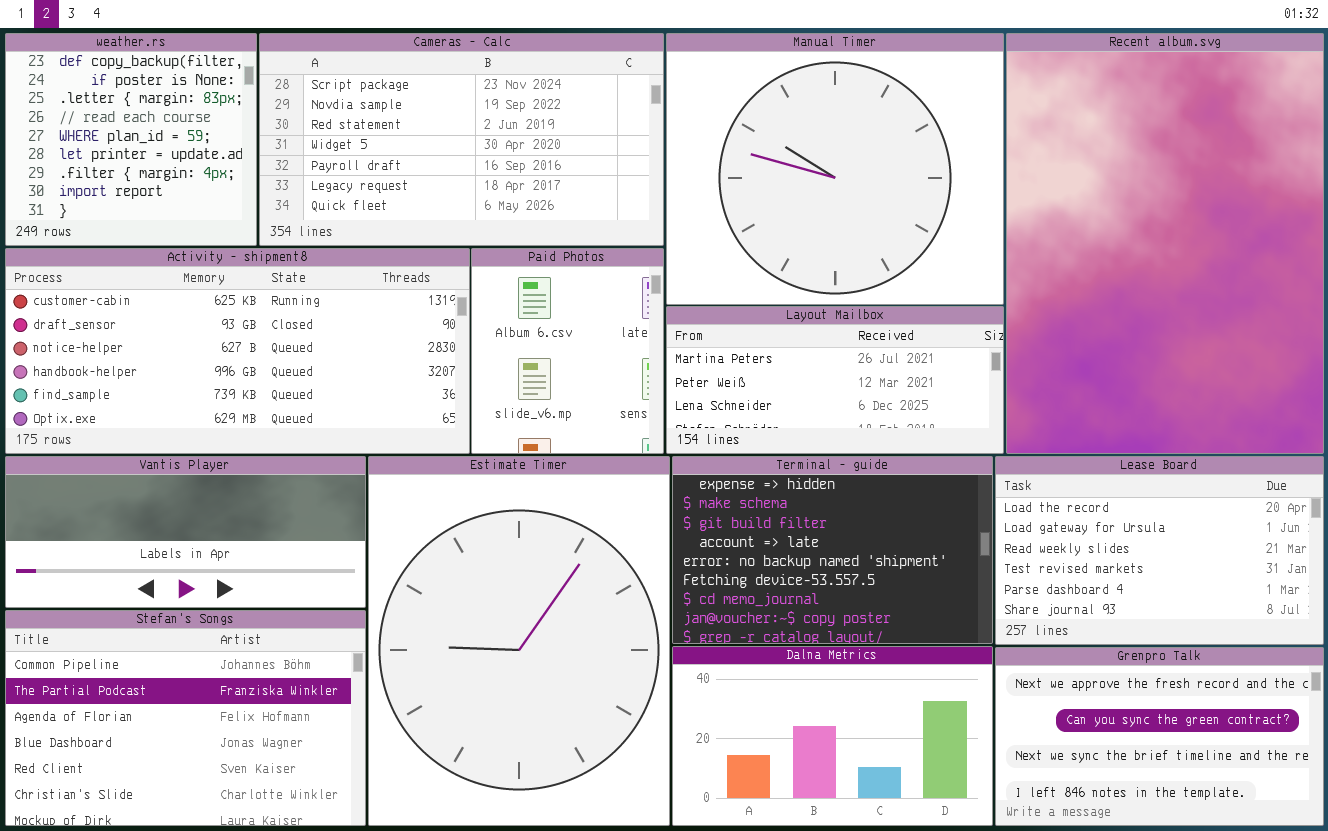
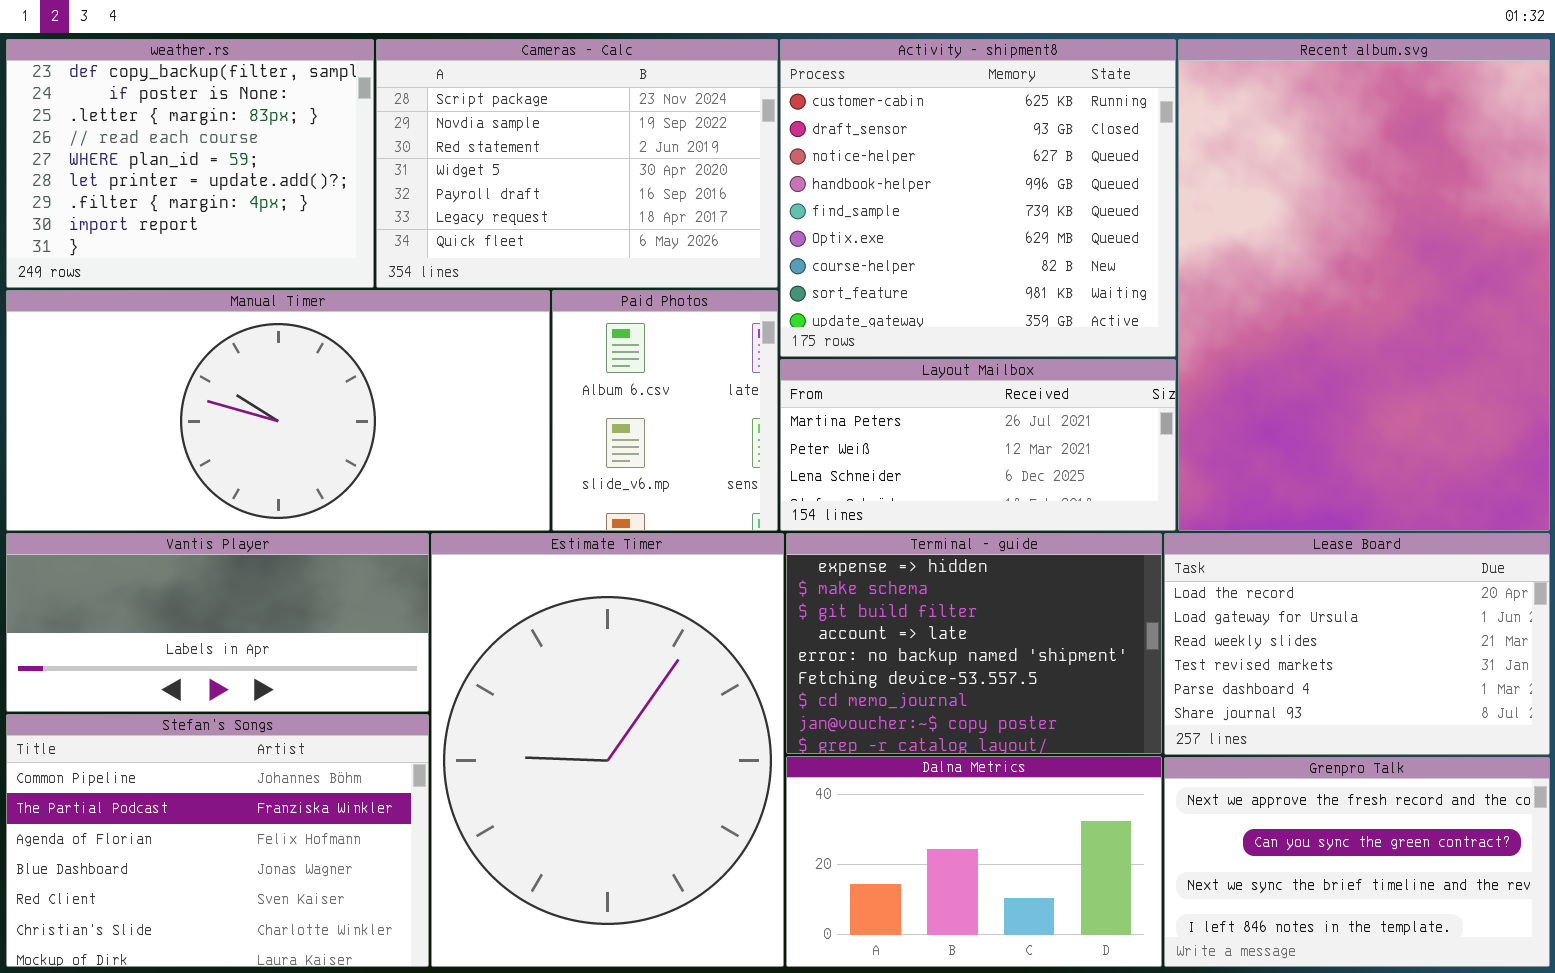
weather.rs: [5,33,257,246] -> [6,39,374,288], resized
Cameras - Calc: [259,33,664,246] -> [376,39,778,288], resized
Manual Timer: [666,33,1004,305] -> [6,290,550,531], moved, resized
Activity - shipment8: [5,248,470,454] -> [780,39,1176,357], moved, resized

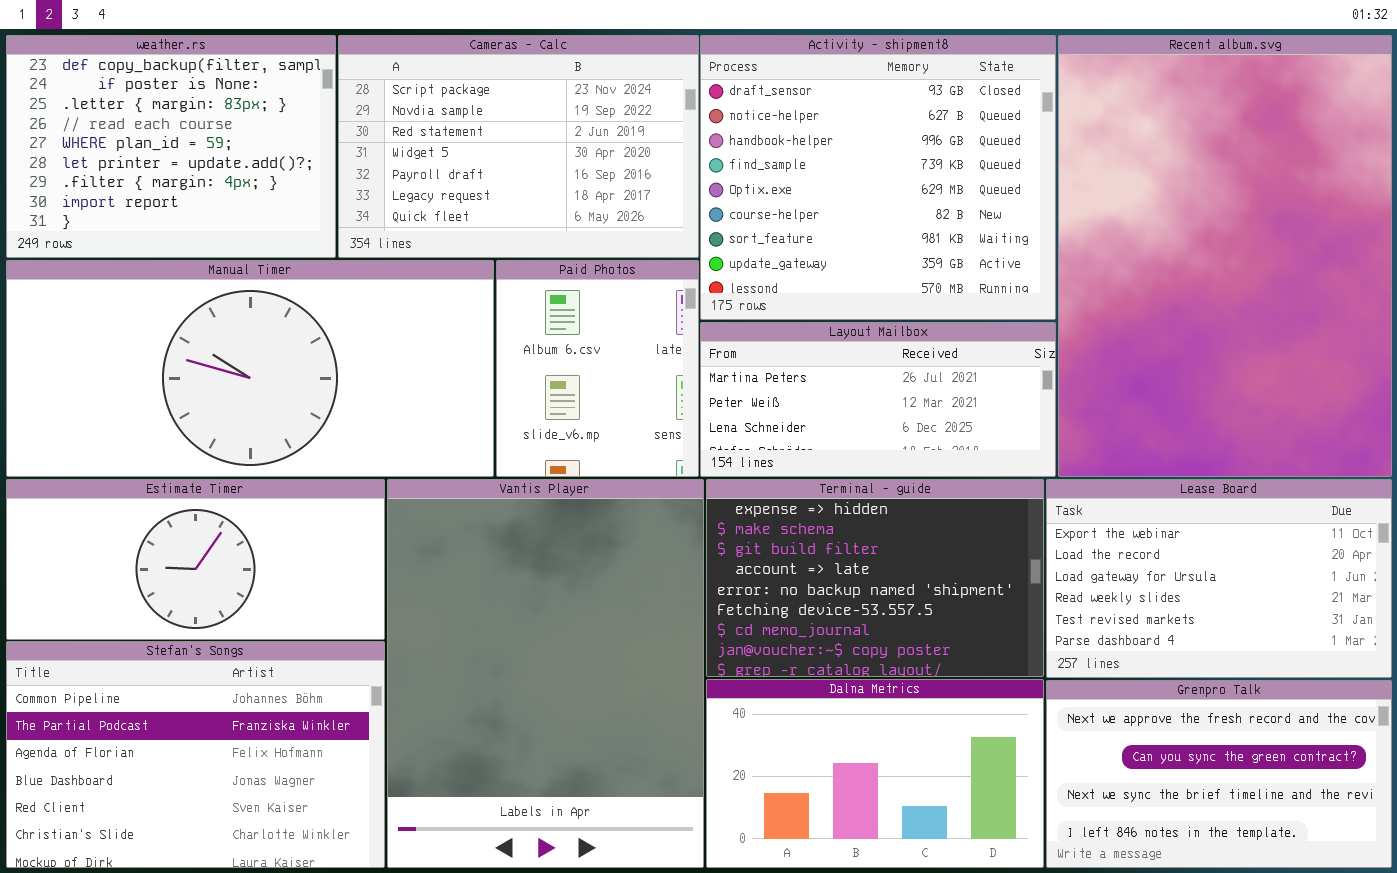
Activity - shipment8: [780,39,1176,357] -> [700,35,1056,320], scrolled down 1 row
Vantis Player: [6,533,429,712] -> [387,479,704,868], moved, resized
Estimate Timer: [431,533,784,967] -> [6,479,385,640], moved, resized
Lease Board: [1164,533,1550,755] -> [1046,479,1392,678], scrolled up 1 row

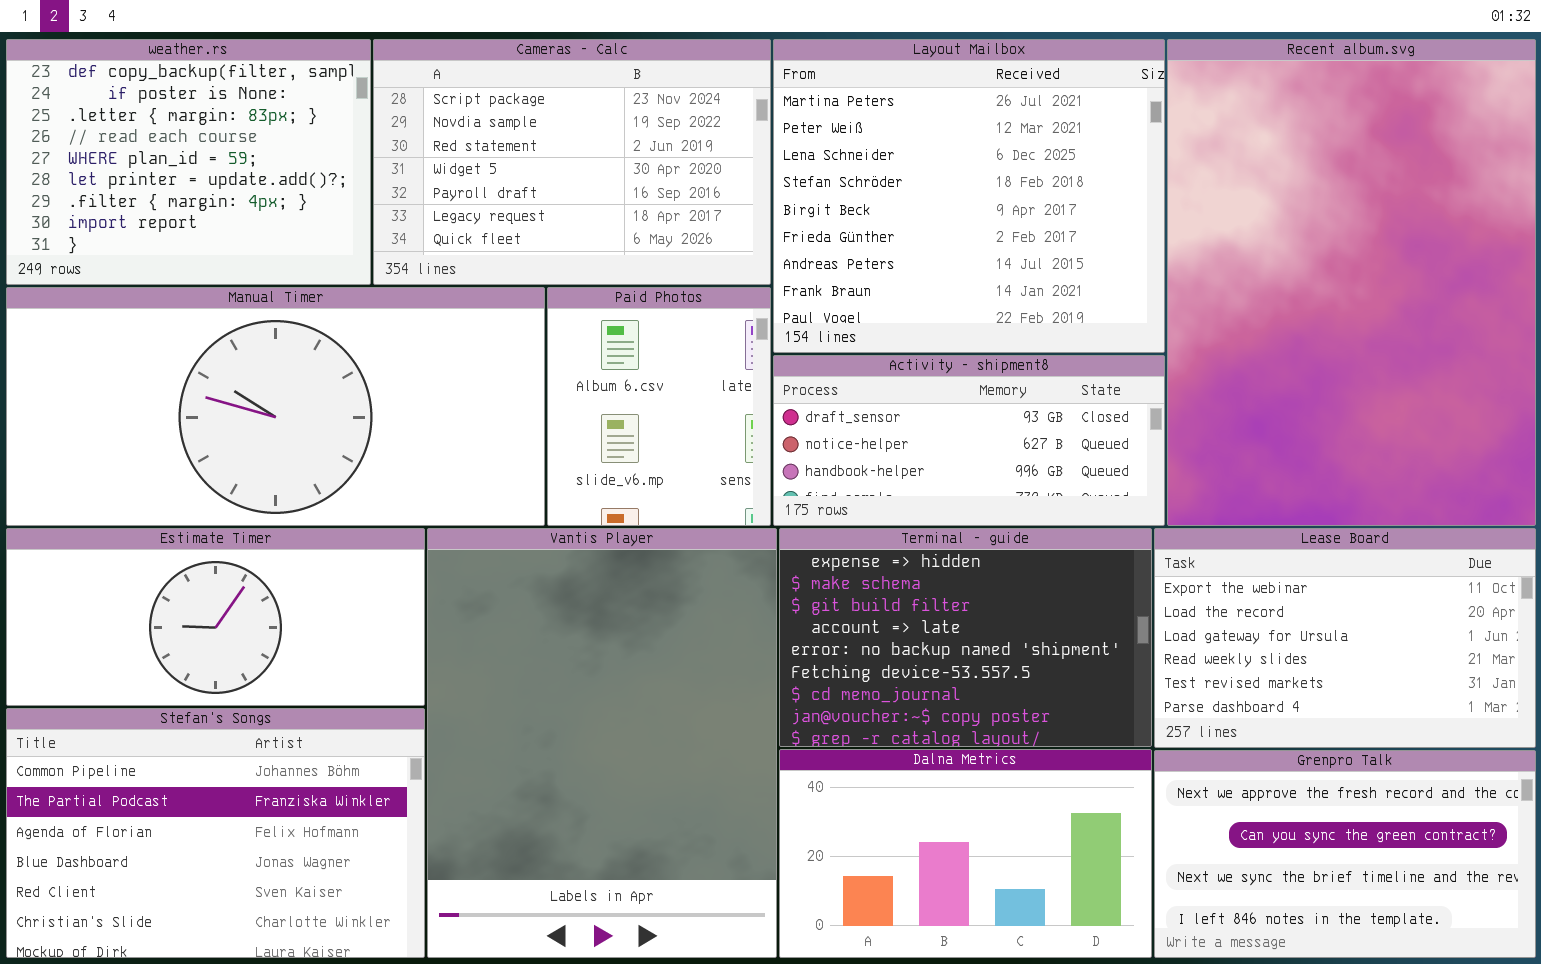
Activity - shipment8: [700,35,1056,320] -> [773,355,1165,526], moved, resized
Layout Mailbox: [700,322,1056,477] -> [773,39,1165,353], moved, resized

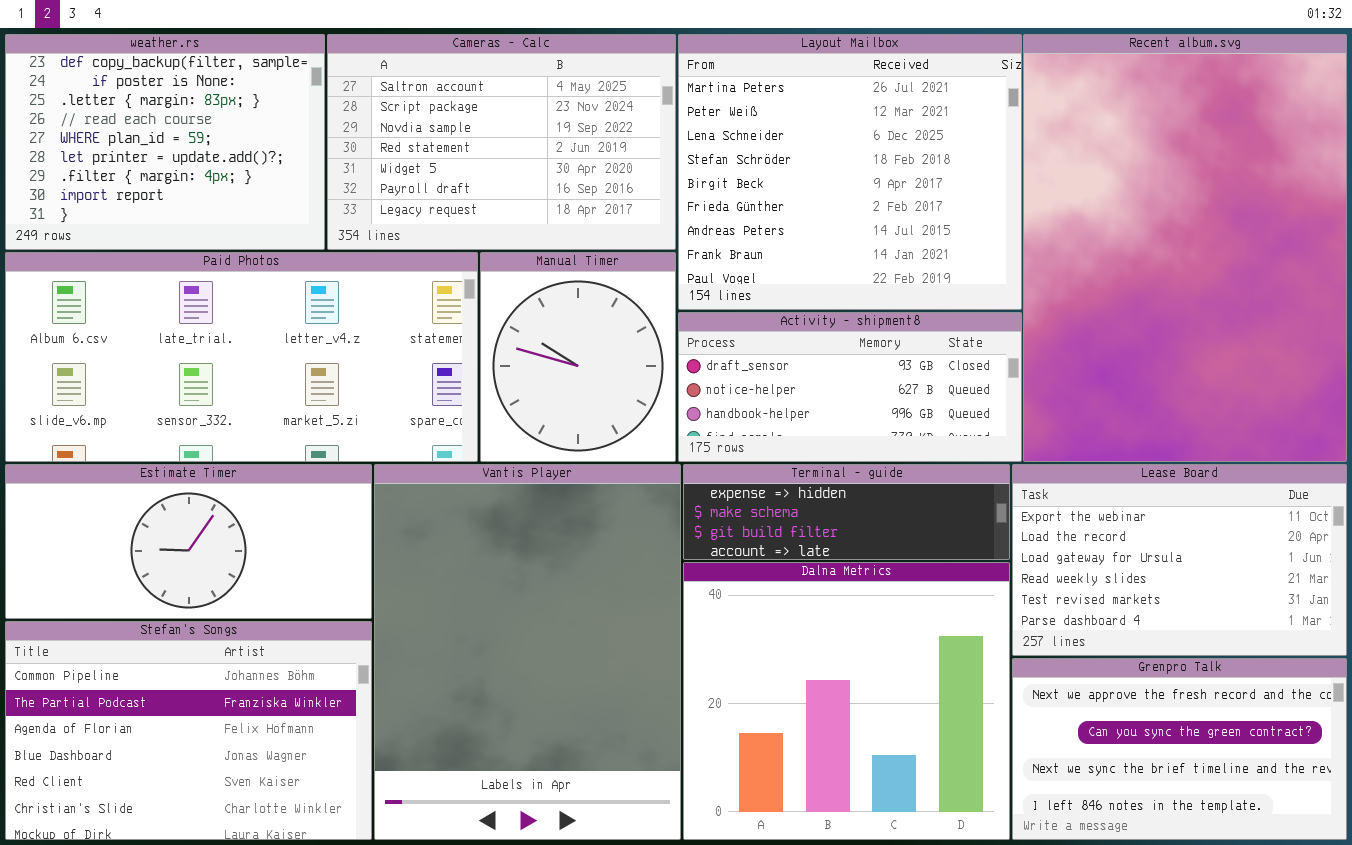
Cameras - Calc: [373,39,771,285] -> [327,34,676,250], scrolled up 1 row
Manual Timer: [6,287,545,526] -> [480,252,676,462], moved, resized
Paid Photos: [547,287,771,526] -> [5,252,478,462], moved, resized
Terminal - guide: [779,528,1152,747] -> [683,464,1010,560], resized
Dalna Metrics: [779,749,1152,958] -> [683,562,1010,840], resized

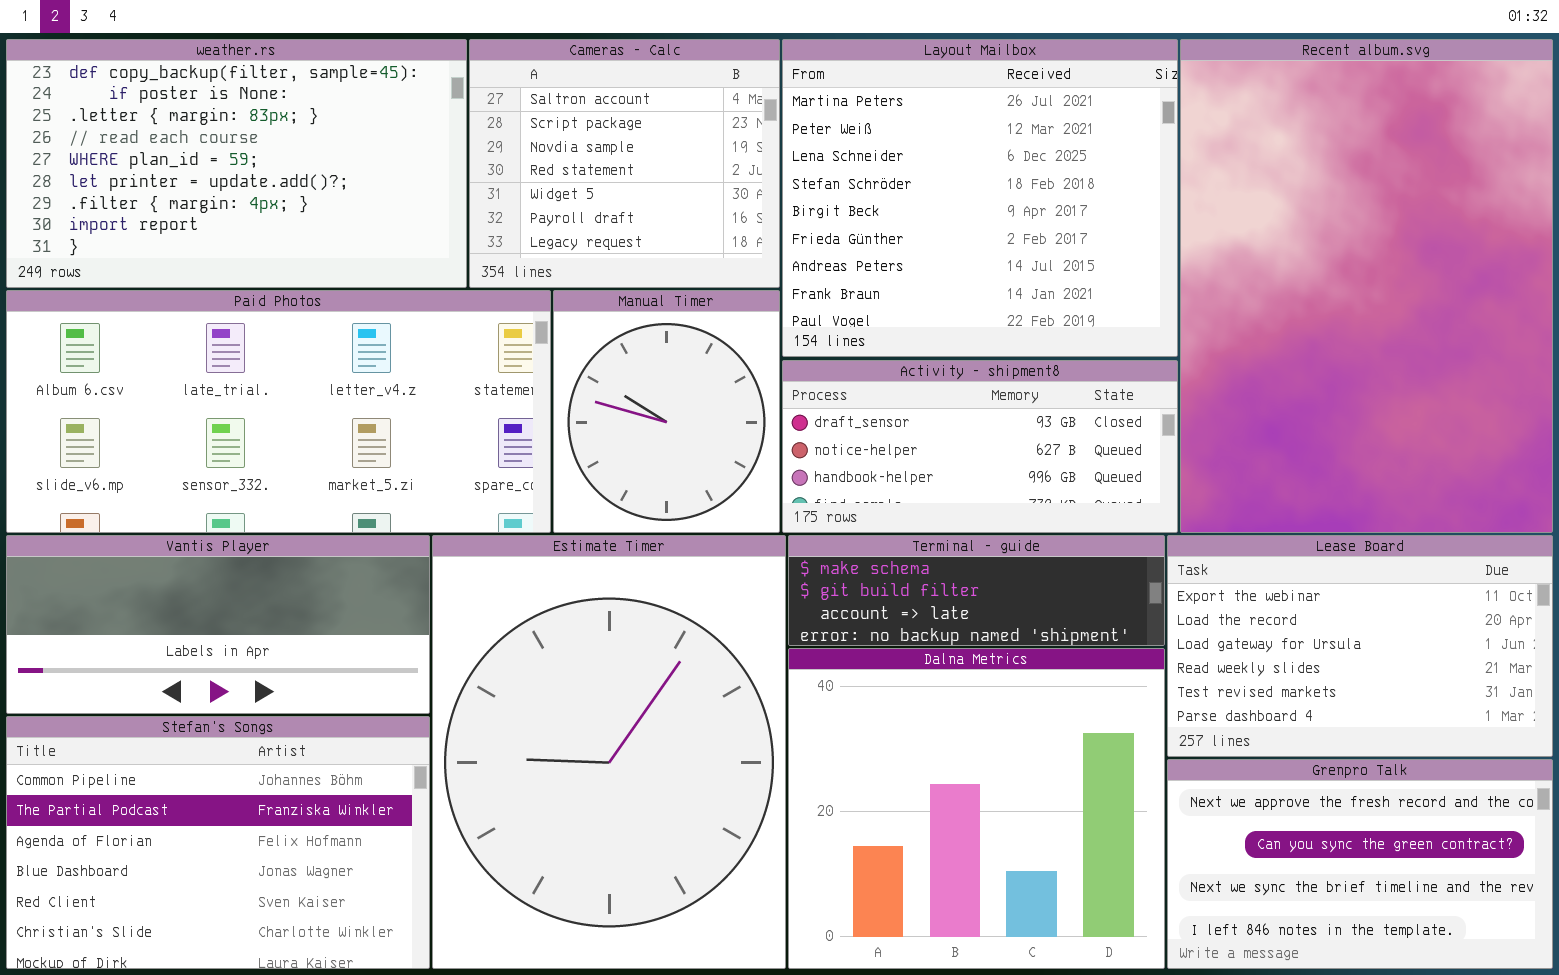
weather.rs: [5,34,325,250] -> [6,39,467,288], resized
Cameras - Calc: [327,34,676,250] -> [469,39,780,288], resized
Estimate Timer: [5,464,372,619] -> [432,535,786,969], moved, resized
Vantis Player: [374,464,681,840] -> [6,535,430,714], moved, resized
Terminal - guide: [683,464,1010,560] -> [788,535,1165,646], scrolled down 1 row

